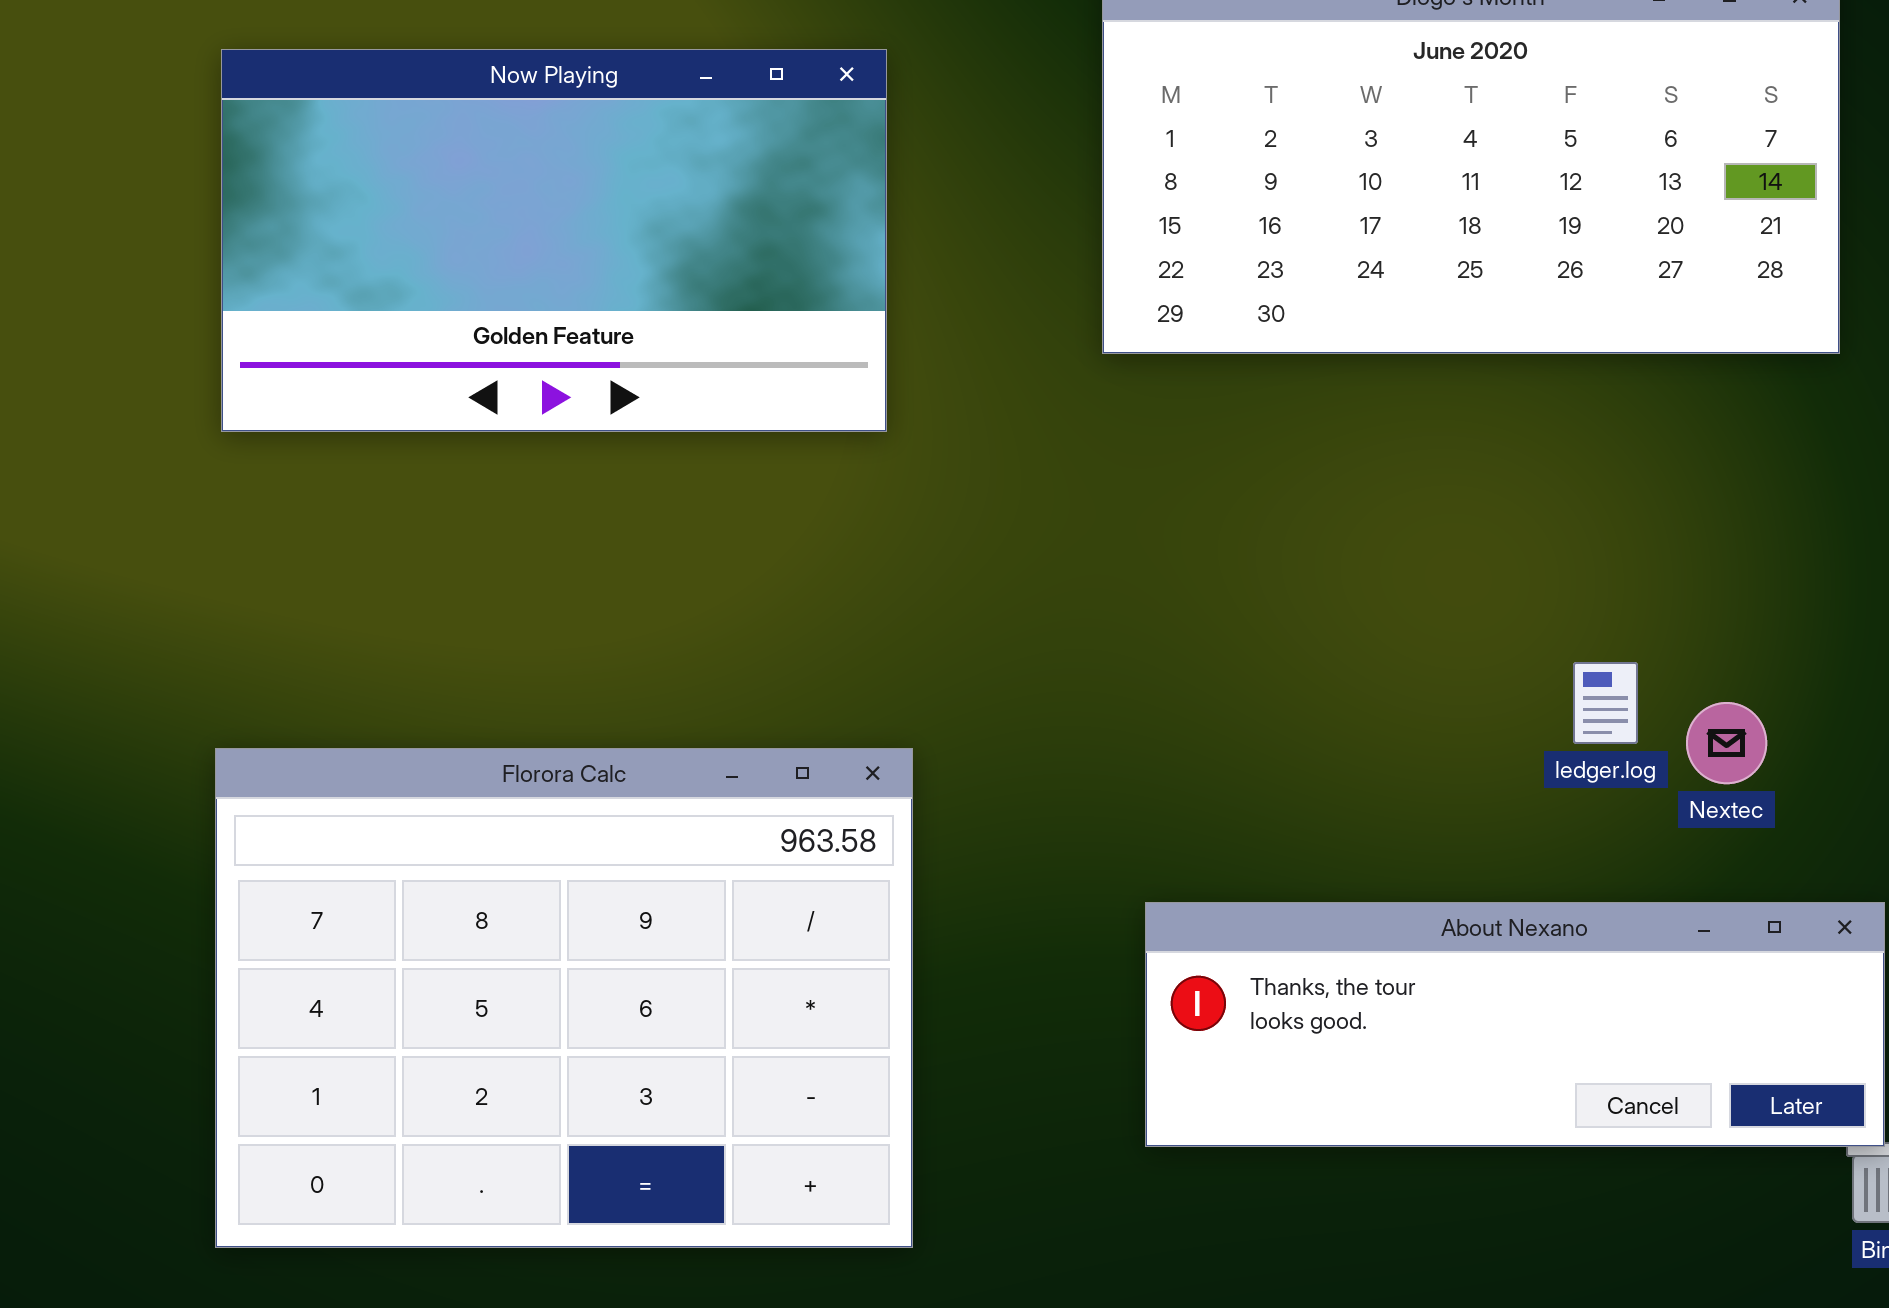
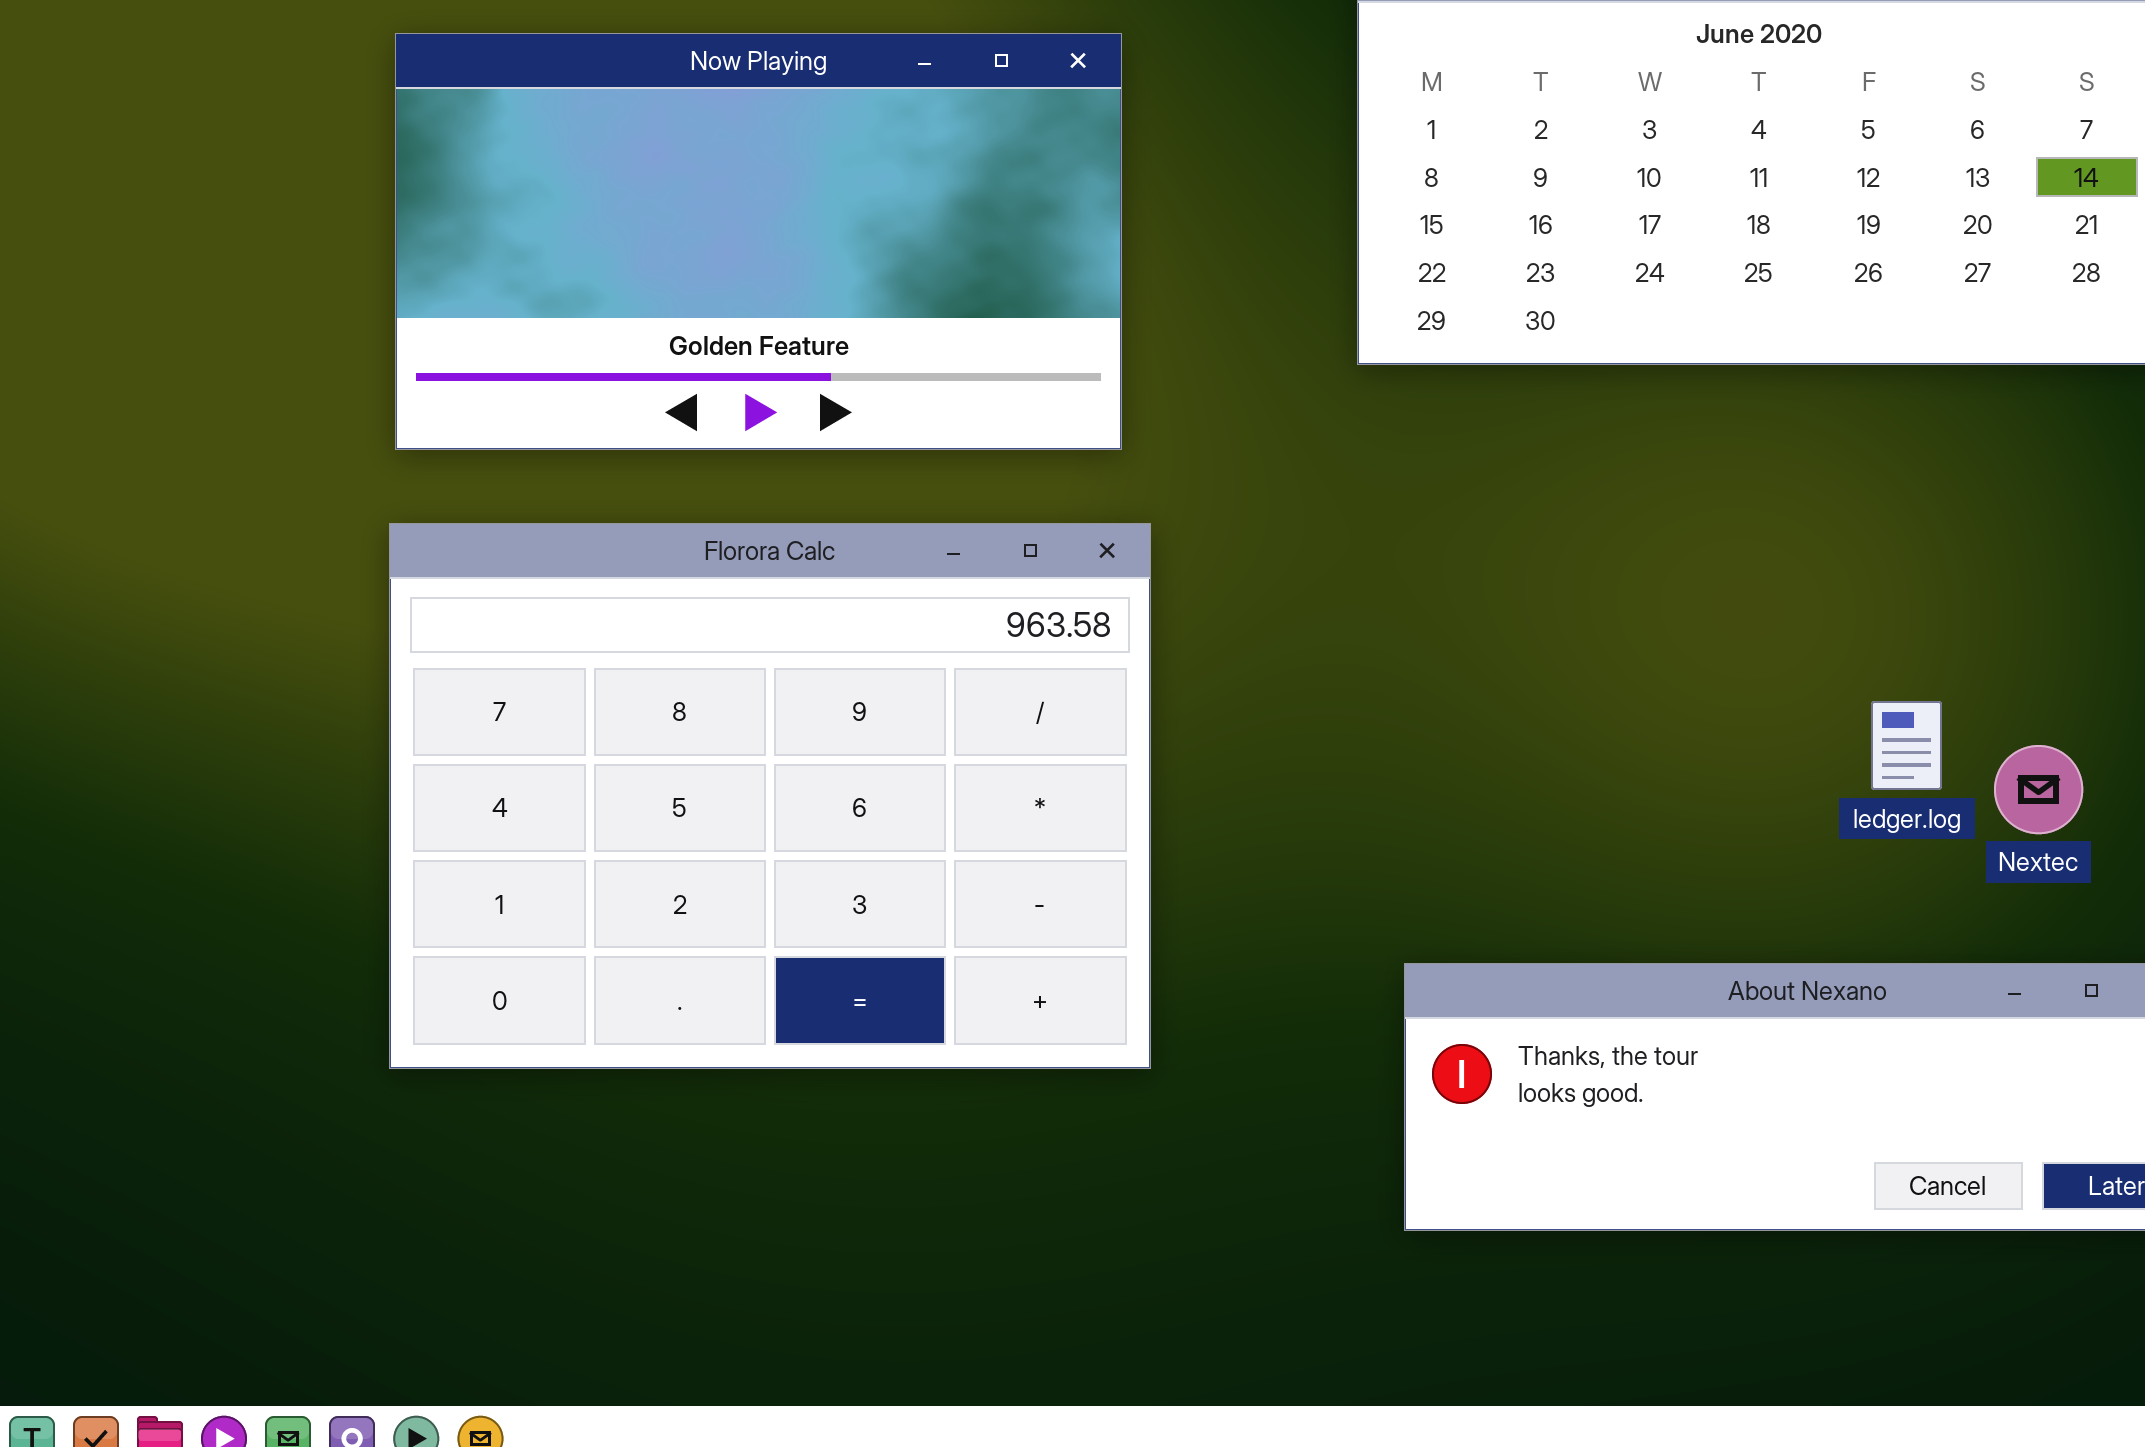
Florora Calc: [215,748,913,1248] -> [389,523,1151,1069], moved

